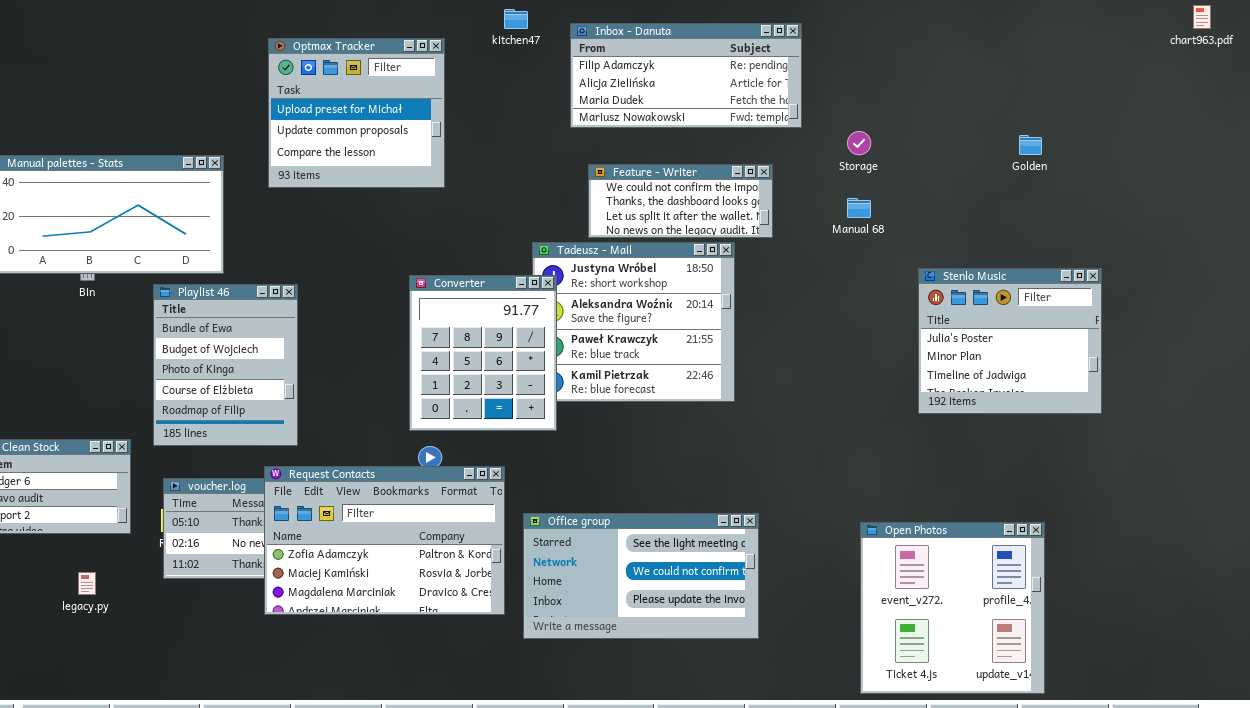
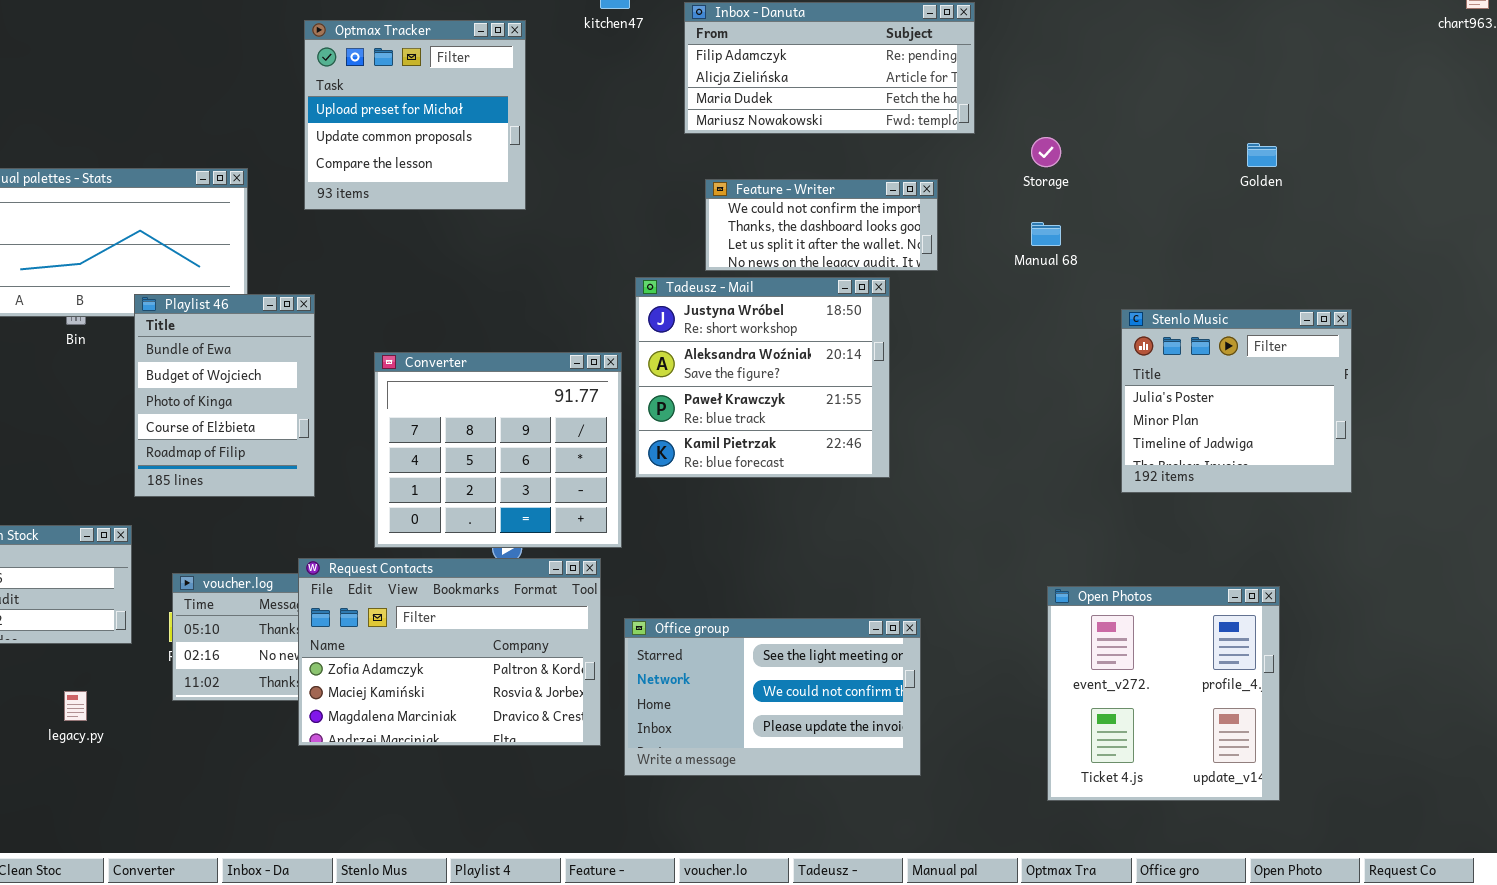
Converter: [409,275,557,431] -> [374,352,622,548], moved, resized
Playlist 46: [153,284,298,446] -> [134,294,315,497], moved
Open Photos: [860,522,1045,694] -> [1047,586,1280,801], moved

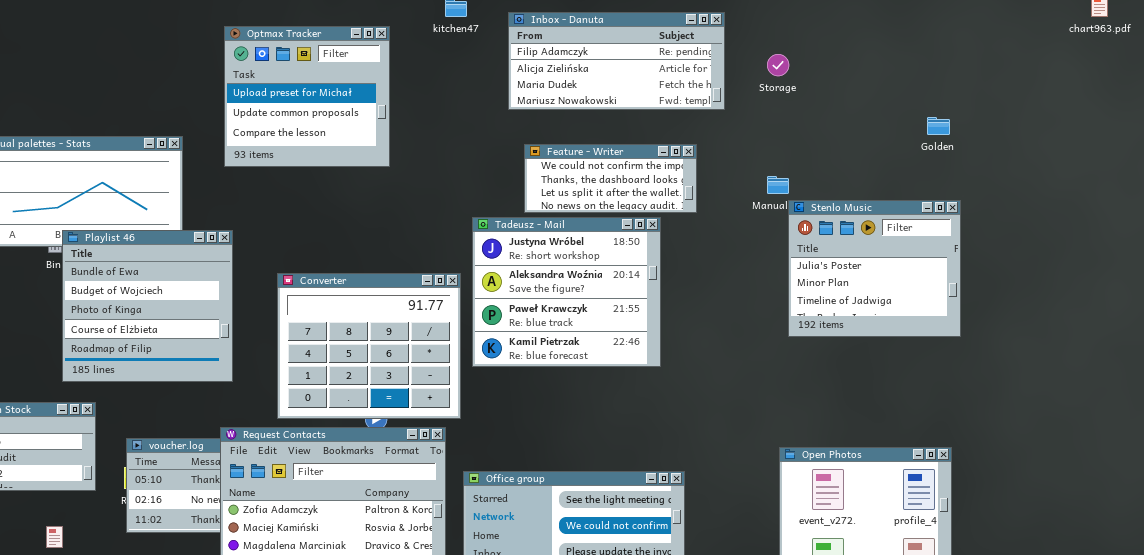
Storage: [1031,137,1061,167] -> [767,54,789,76], moved
Playlist 46: [134,294,315,497] -> [62,230,233,382], resized
Stenlo Music: [1121,309,1352,493] -> [788,200,961,337], moved

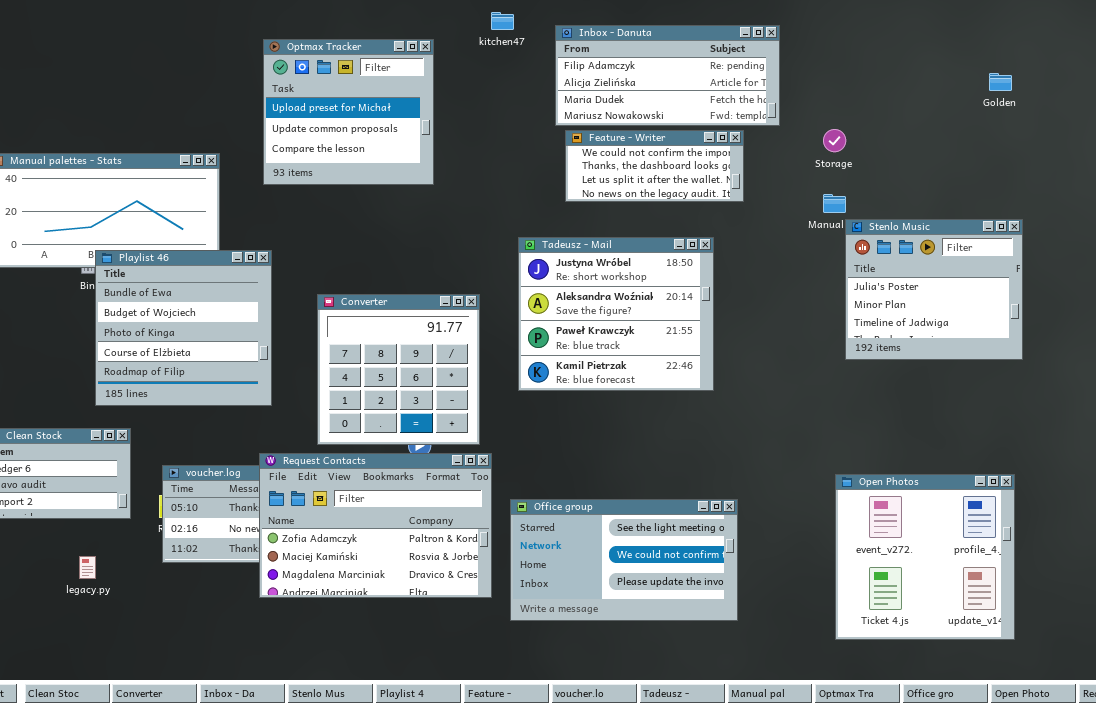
Storage: [767,54,789,76] -> [823,129,846,152], moved
Golden: [927,117,950,135] -> [989,73,1012,91], moved
Feature - Writer: [524,144,697,213] -> [565,130,744,202], moved
Converter: [277,273,461,419] -> [317,294,480,445], resized

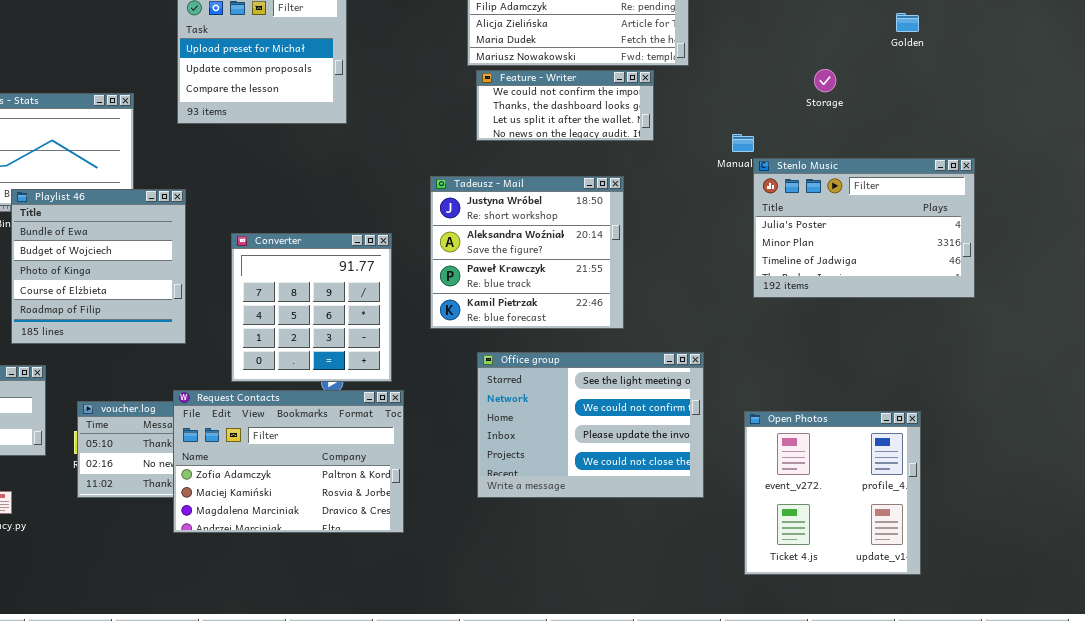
Storage: [823,129,846,152] -> [814,69,836,92], moved
Stenlo Music: [845,219,1023,360] -> [753,158,975,298], resized
Office group: [510,499,738,621] -> [477,352,704,498], moved, resized

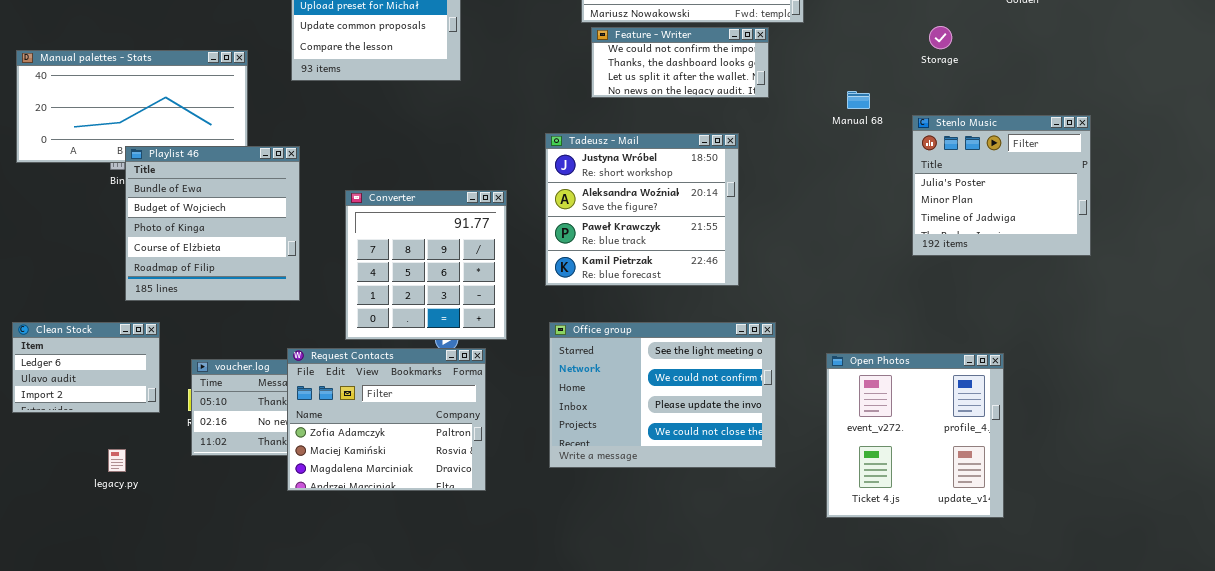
Stenlo Music: [753,158,975,298] -> [912,115,1091,256], resized
Office group: [477,352,704,498] -> [549,322,776,468], moved
Request Contacts: [173,390,404,533] -> [287,348,486,491], resized
Open Photos: [744,411,921,575] -> [826,353,1004,518], moved

